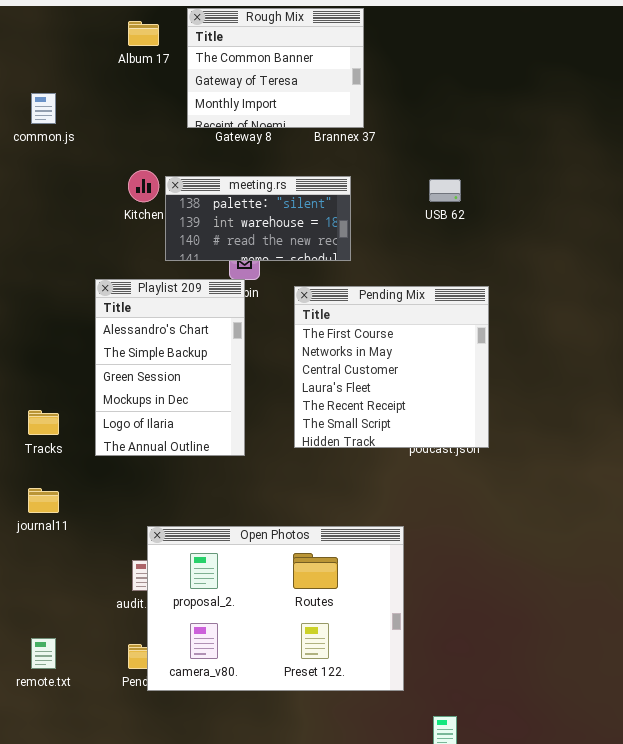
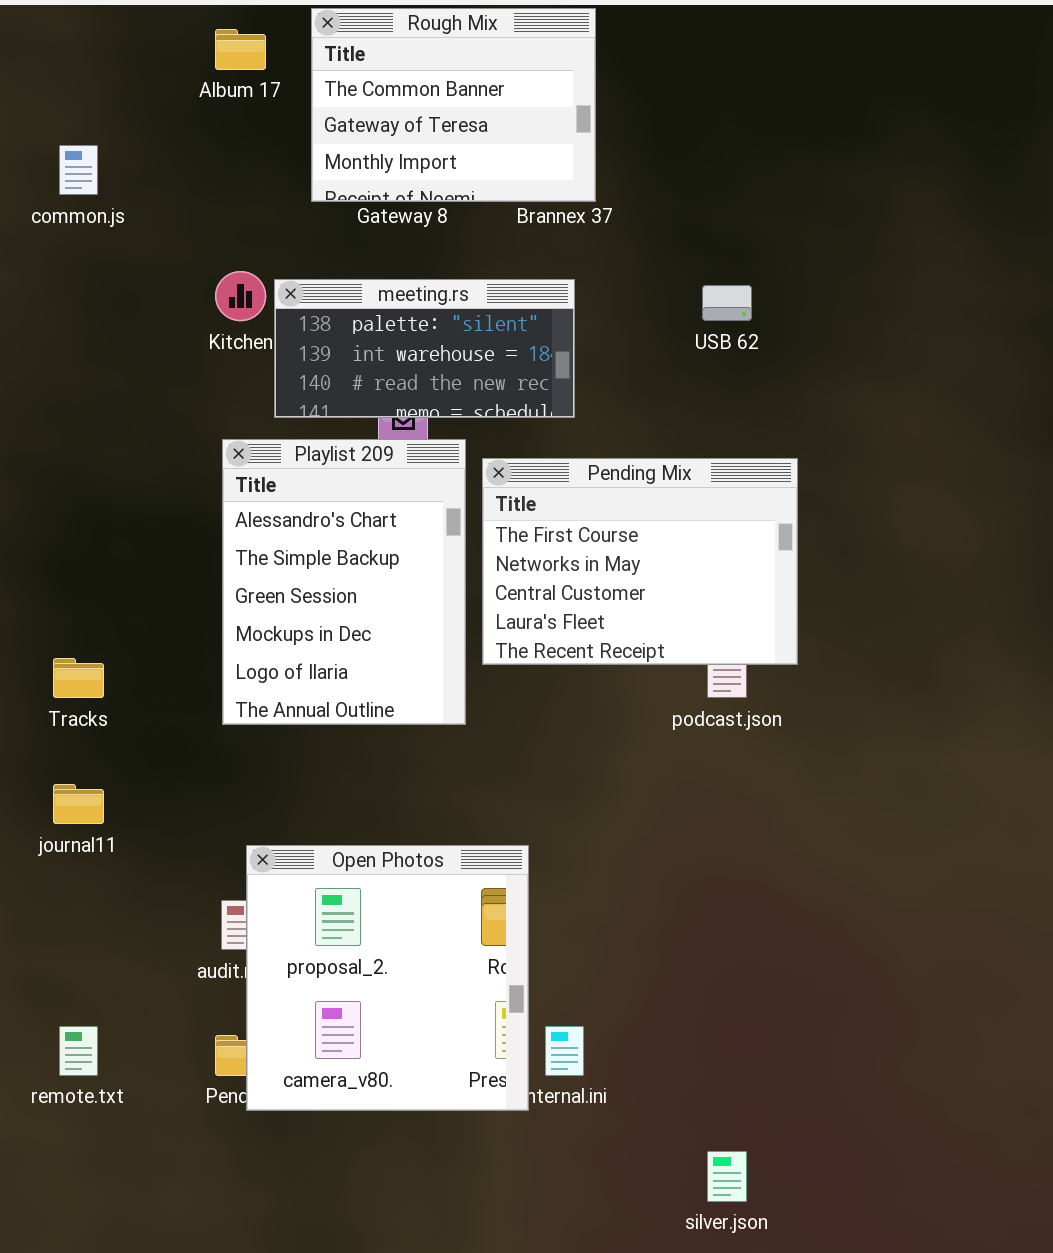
Playlist 209: [95,279,245,456] -> [222,439,466,725], moved
Pending Mix: [294,286,489,448] -> [482,458,798,665], resized
Open Photos: [147,526,404,691] -> [246,845,529,1111], resized

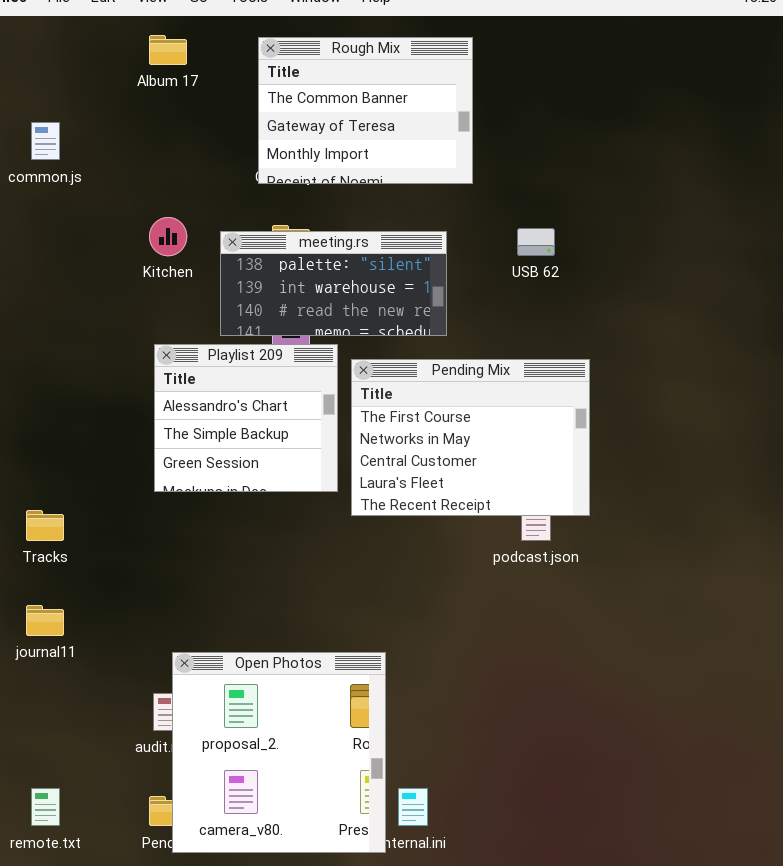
Rough Mix: [311,8,596,202] -> [258,37,473,184], moved
meeting.rs: [274,279,575,418] -> [220,231,447,336], moved
Playlist 209: [222,439,466,725] -> [154,344,338,492], resized

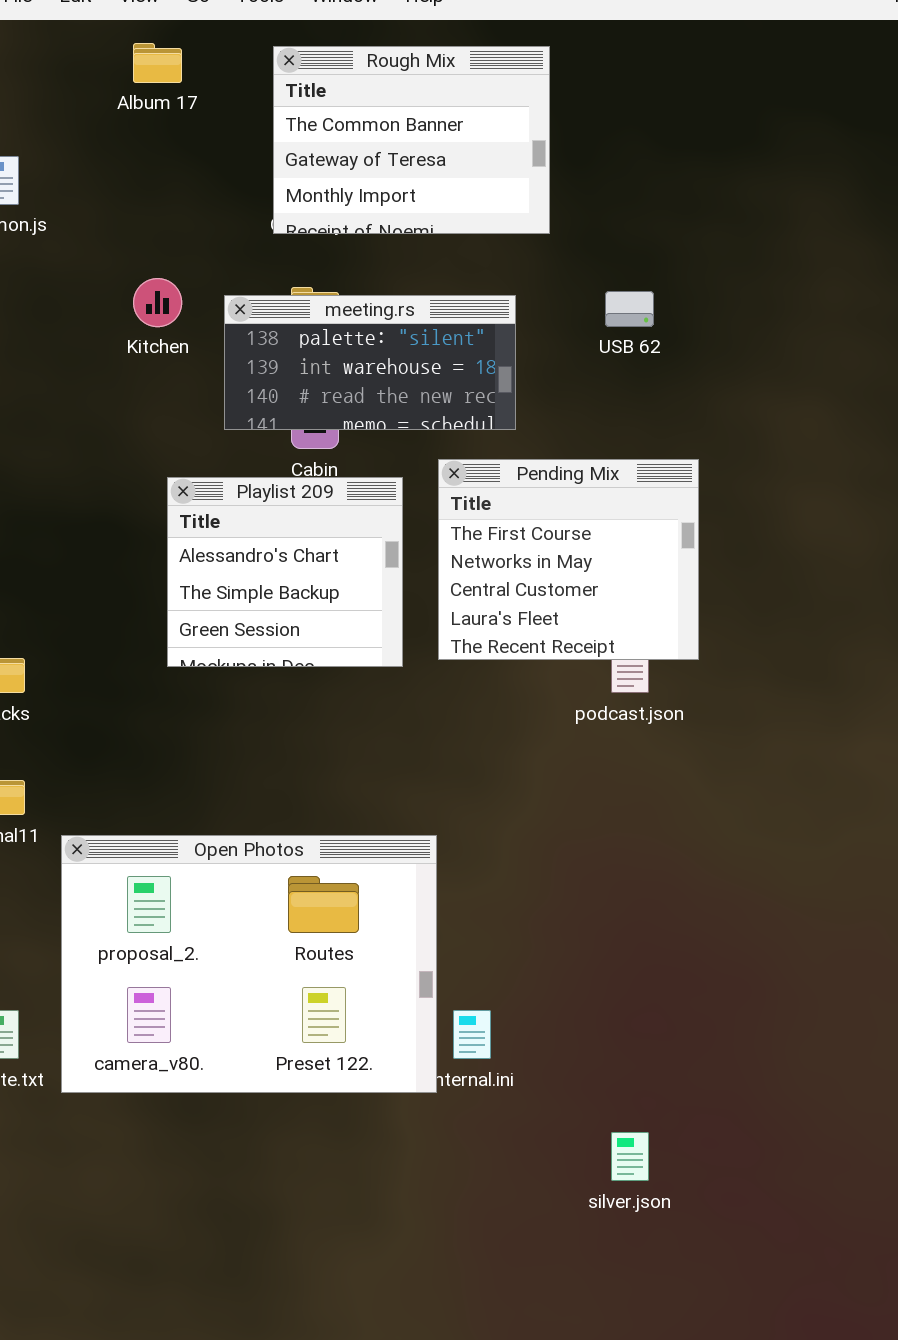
Playlist 209: [154,344,338,492] -> [167,477,403,667], moved
Pending Mix: [351,359,590,516] -> [438,459,699,660], resized
Open Photos: [172,652,386,853] -> [61,835,437,1093], resized

